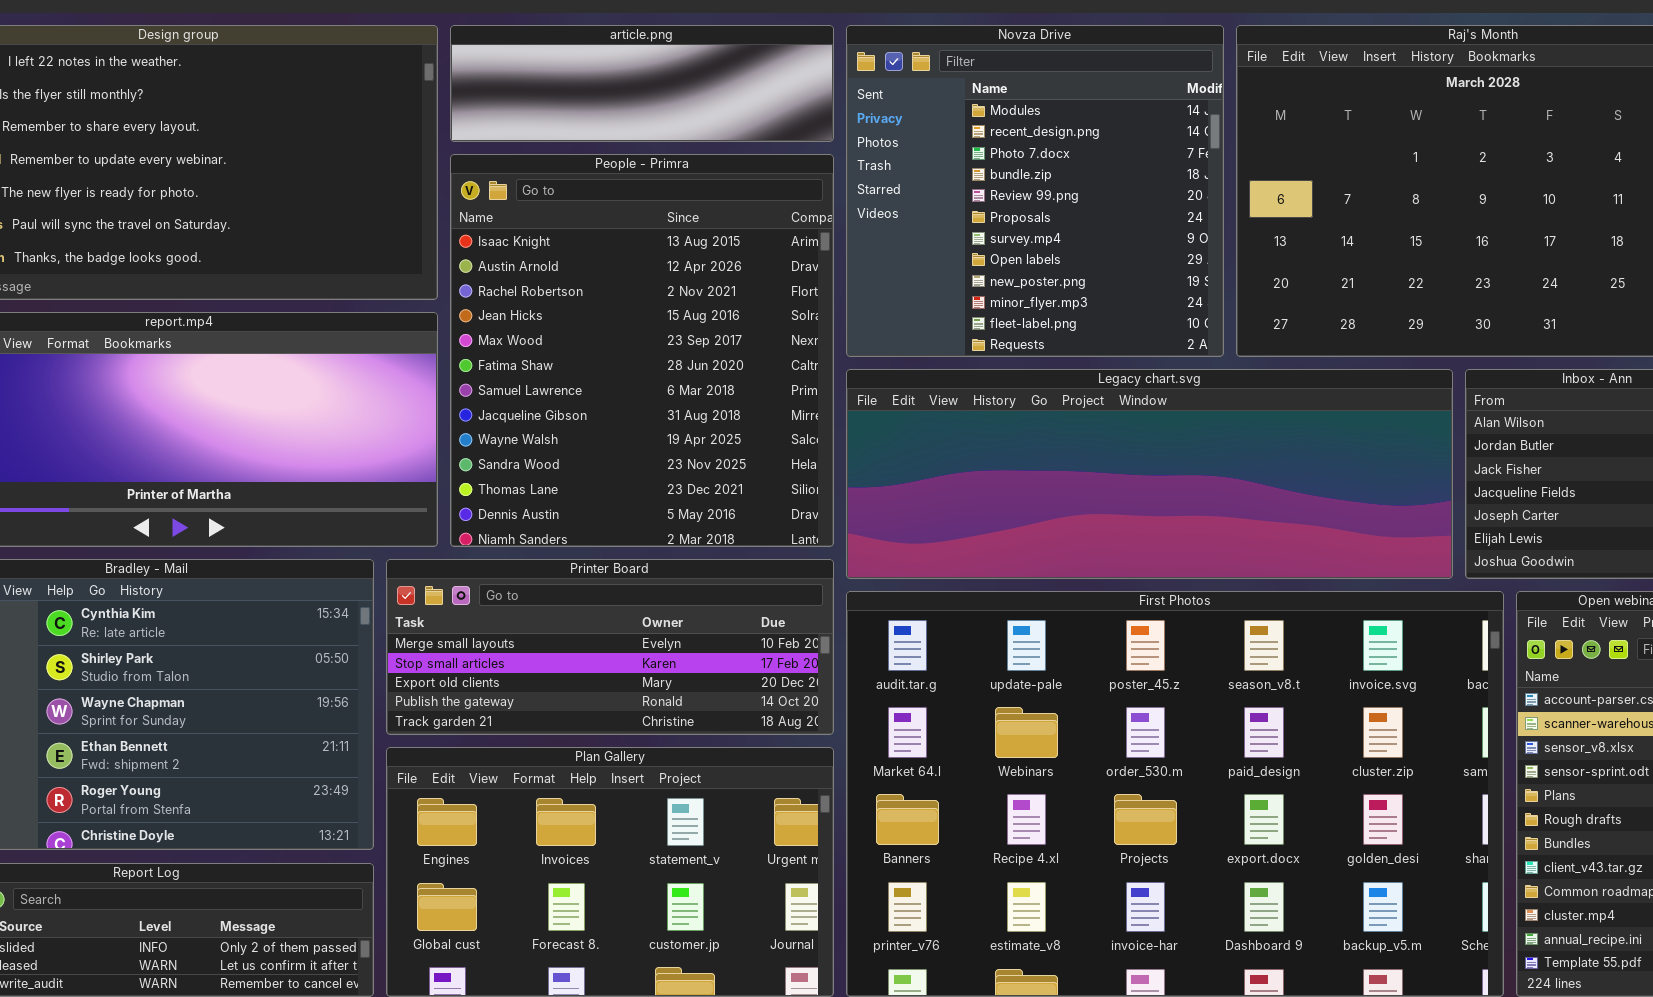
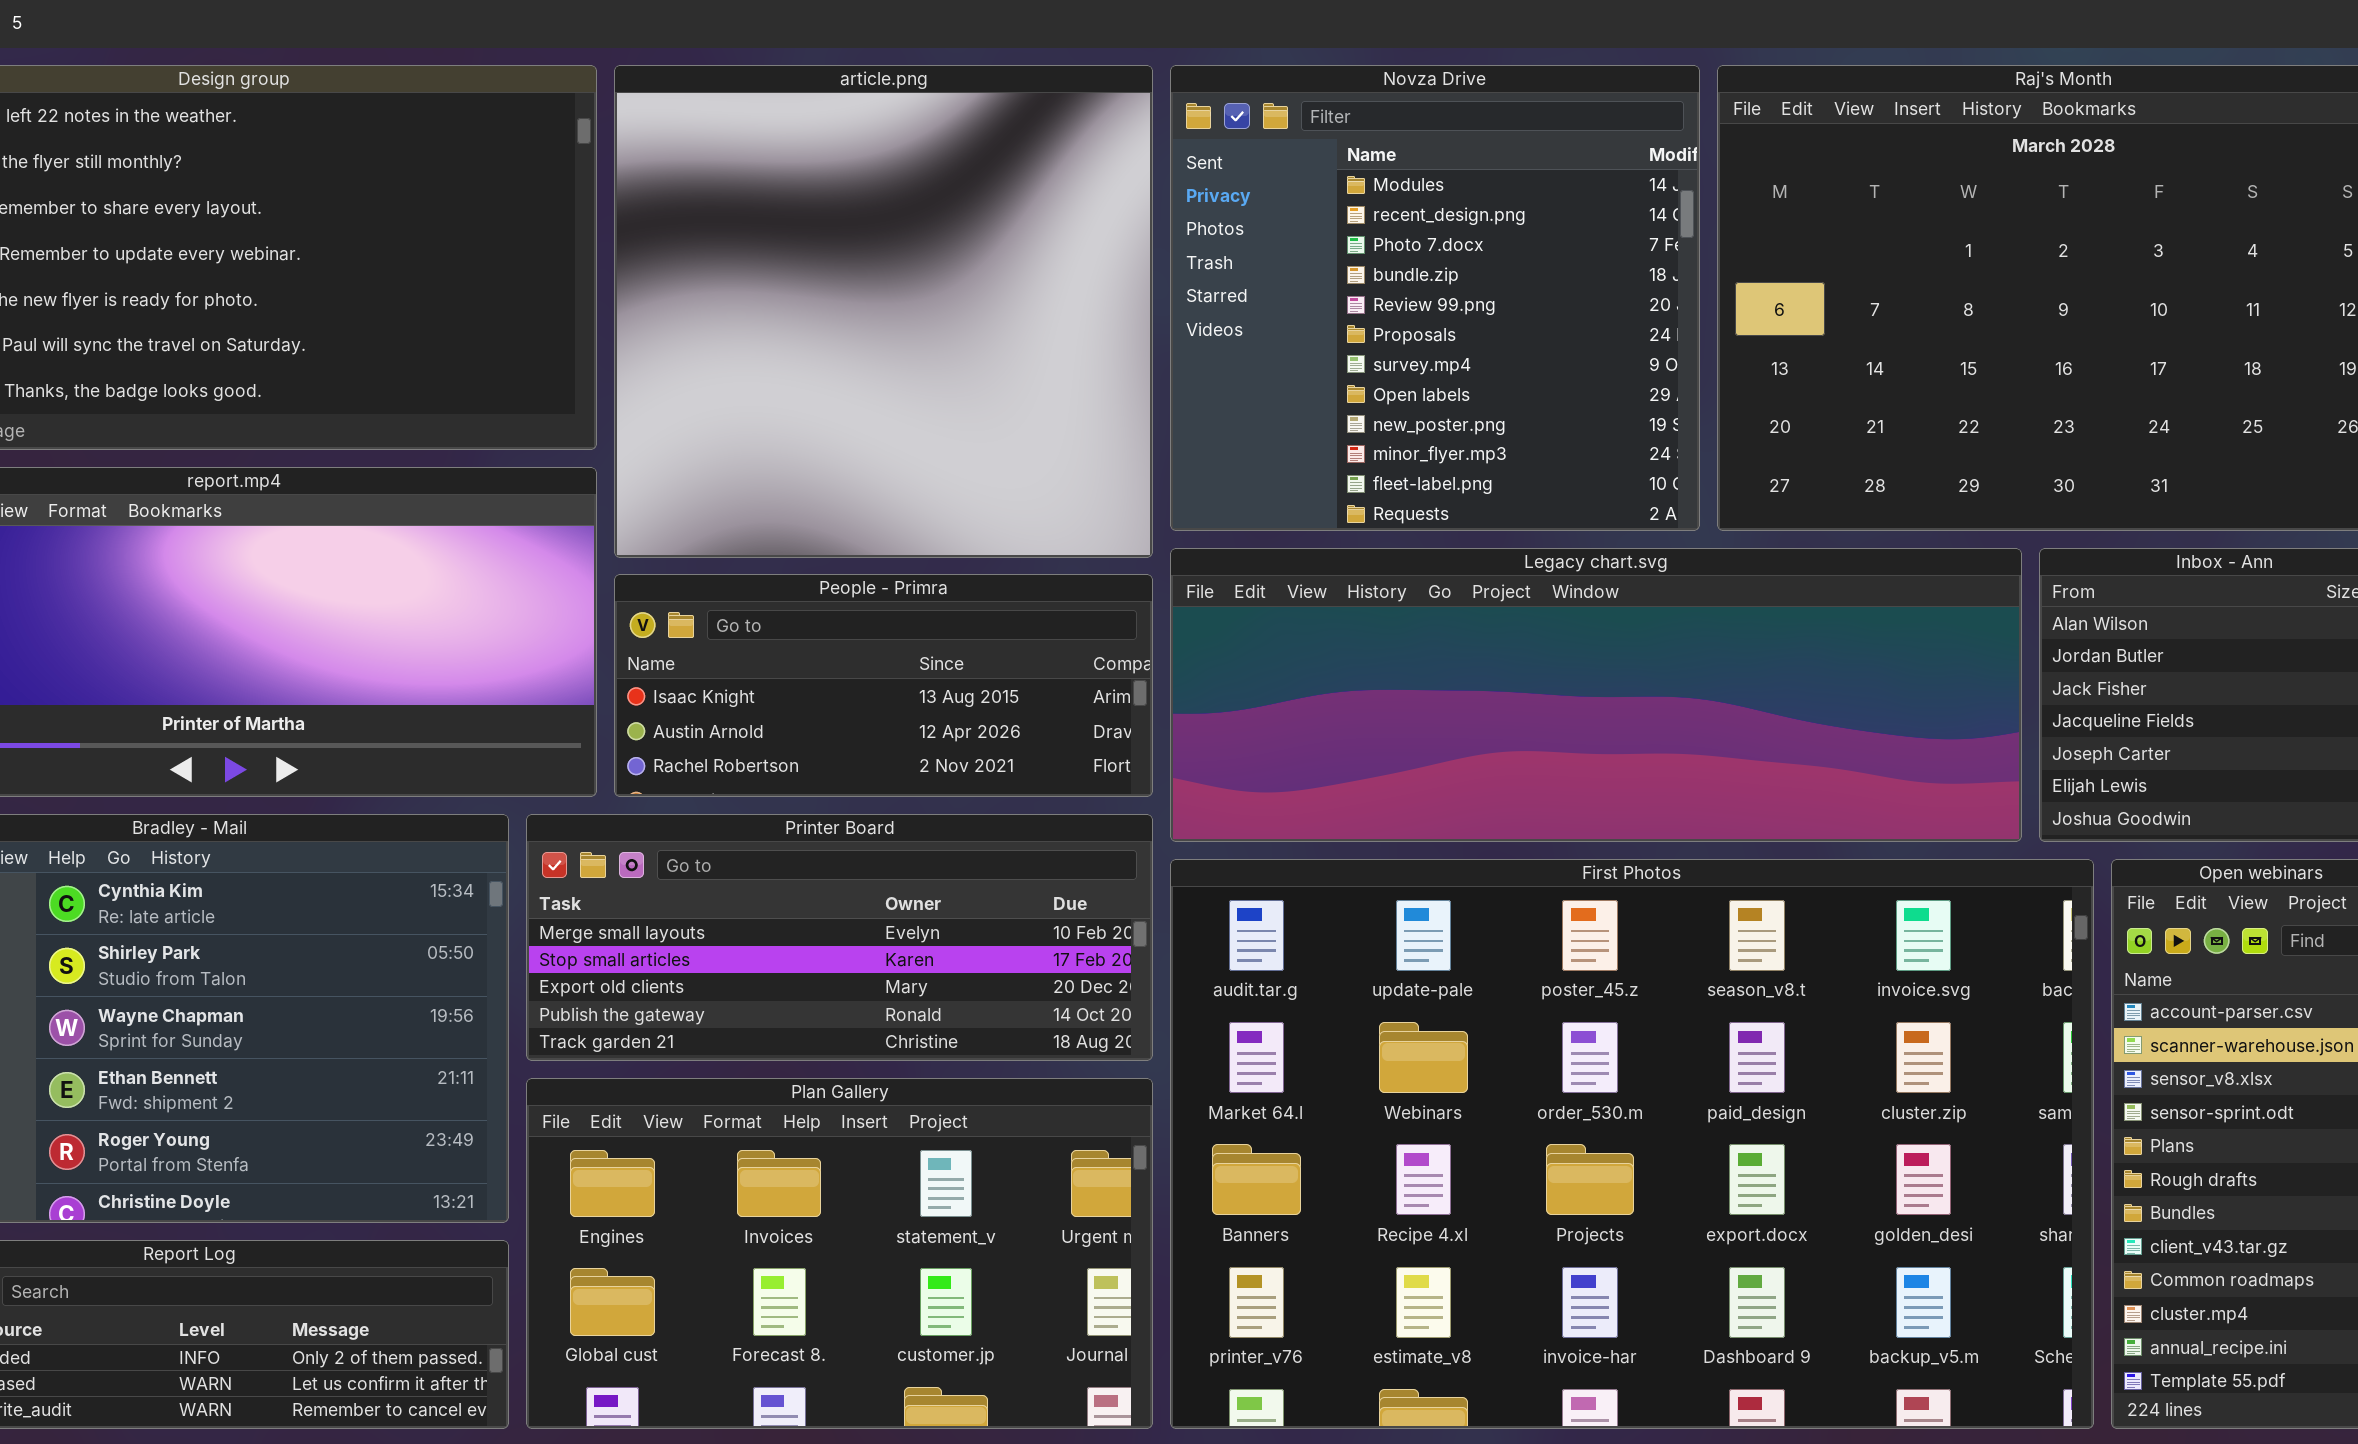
article.png: [450,25,834,142] -> [614,65,1153,558], resized
People - Primra: [450,154,834,547] -> [614,574,1153,797], resized

